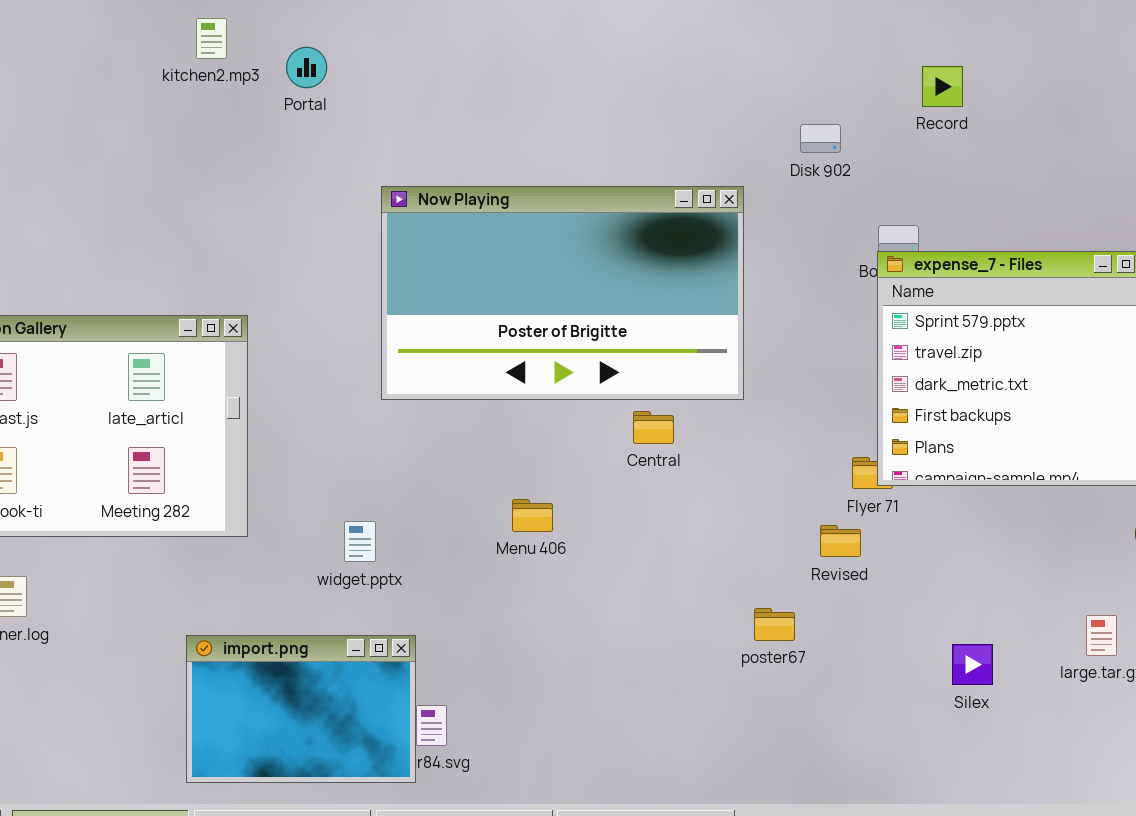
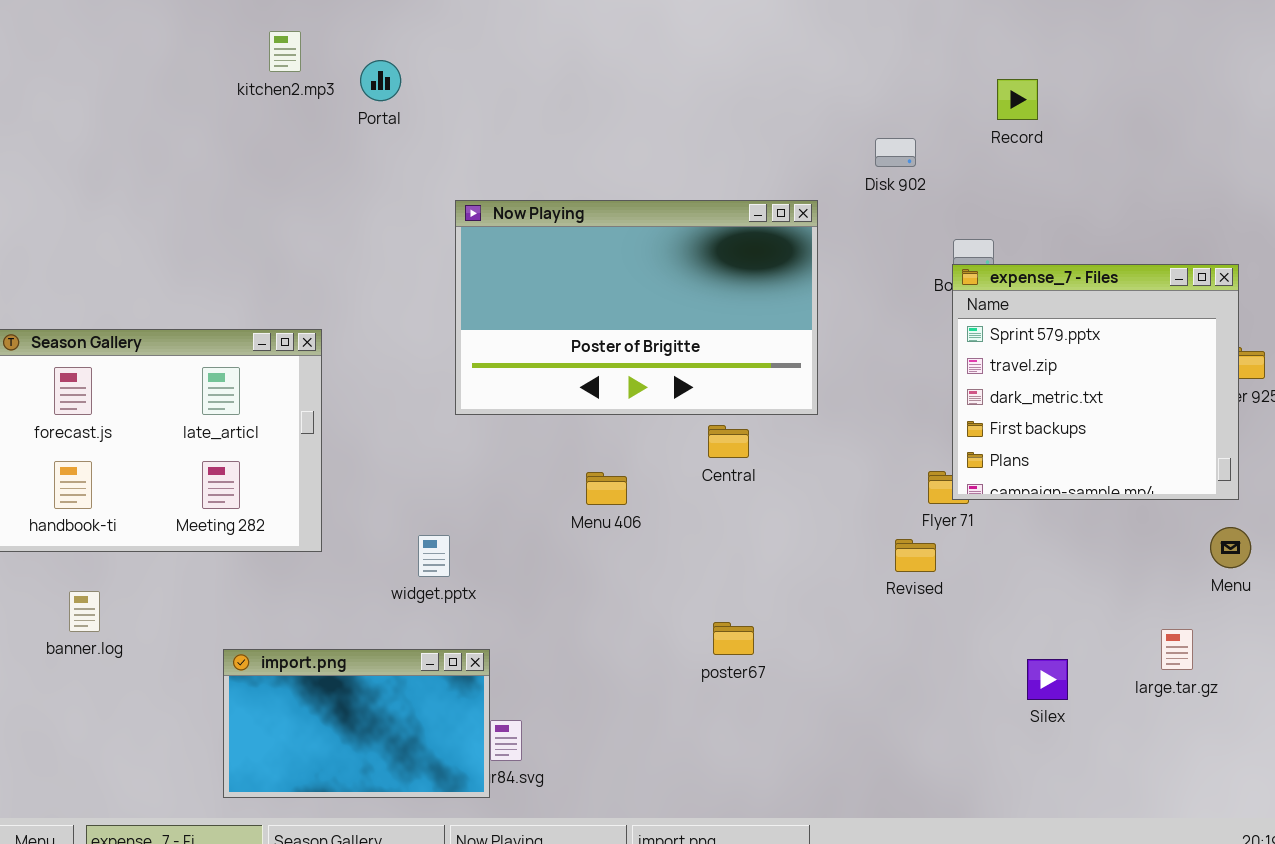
Menu 406: [512,499,553,532] -> [586,472,627,505], moved
poster67: [754,608,795,641] -> [713,622,754,655], moved
import.png: [186,635,416,783] -> [223,649,490,798], resized

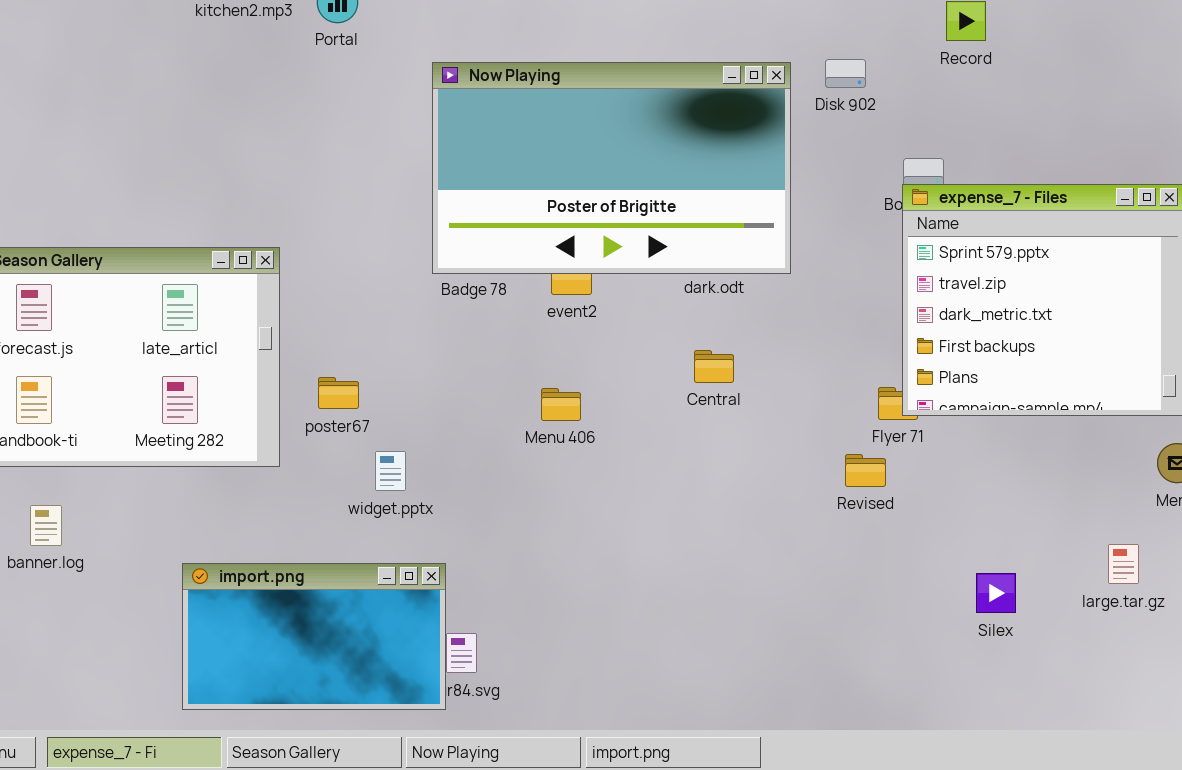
Now Playing: [455,200,818,415] -> [432,62,791,274], moved
Central: [708,425,749,458] -> [694,350,734,383], moved
poster67: [713,622,754,655] -> [318,377,359,409], moved

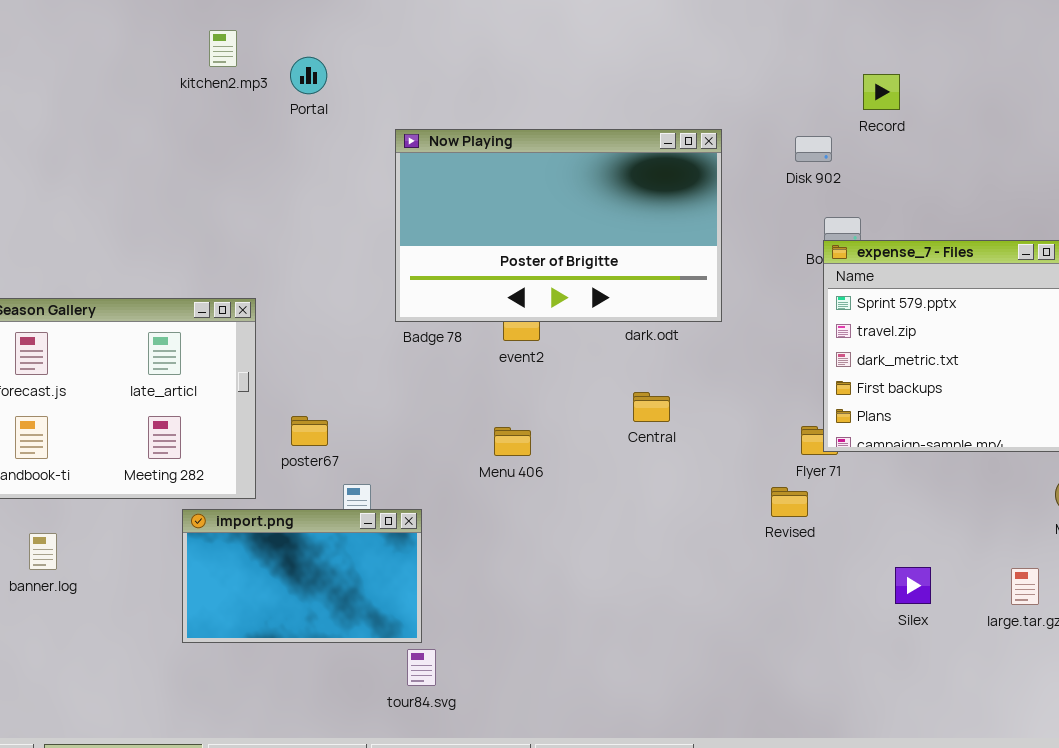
Disk 902: [825,59,866,88] -> [795,136,832,162], moved
import.png: [182,563,446,710] -> [182,509,422,643], moved
Silex: [976,573,1016,613] -> [895,567,931,604], moved

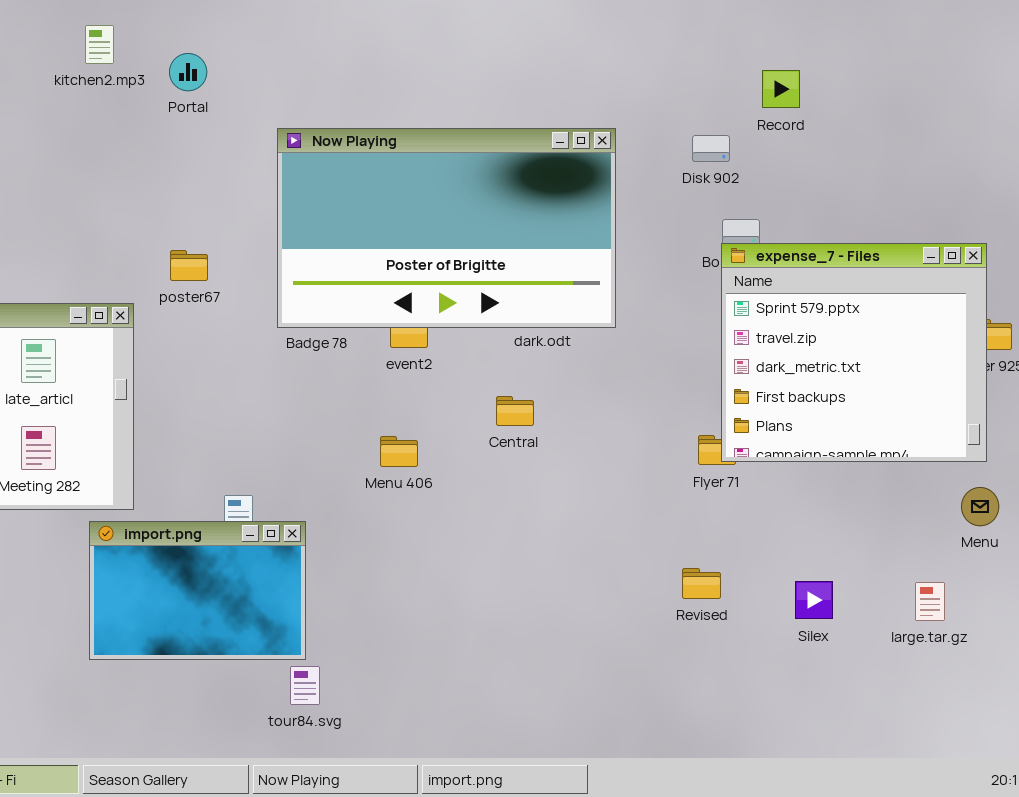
Central: [633,392,670,422] -> [496,396,534,426], moved
poster67: [291,416,328,446] -> [170,250,208,281], moved
Revised: [771,487,808,517] -> [682,568,721,599], moved
import.png: [182,509,422,643] -> [89,521,306,660], resized

